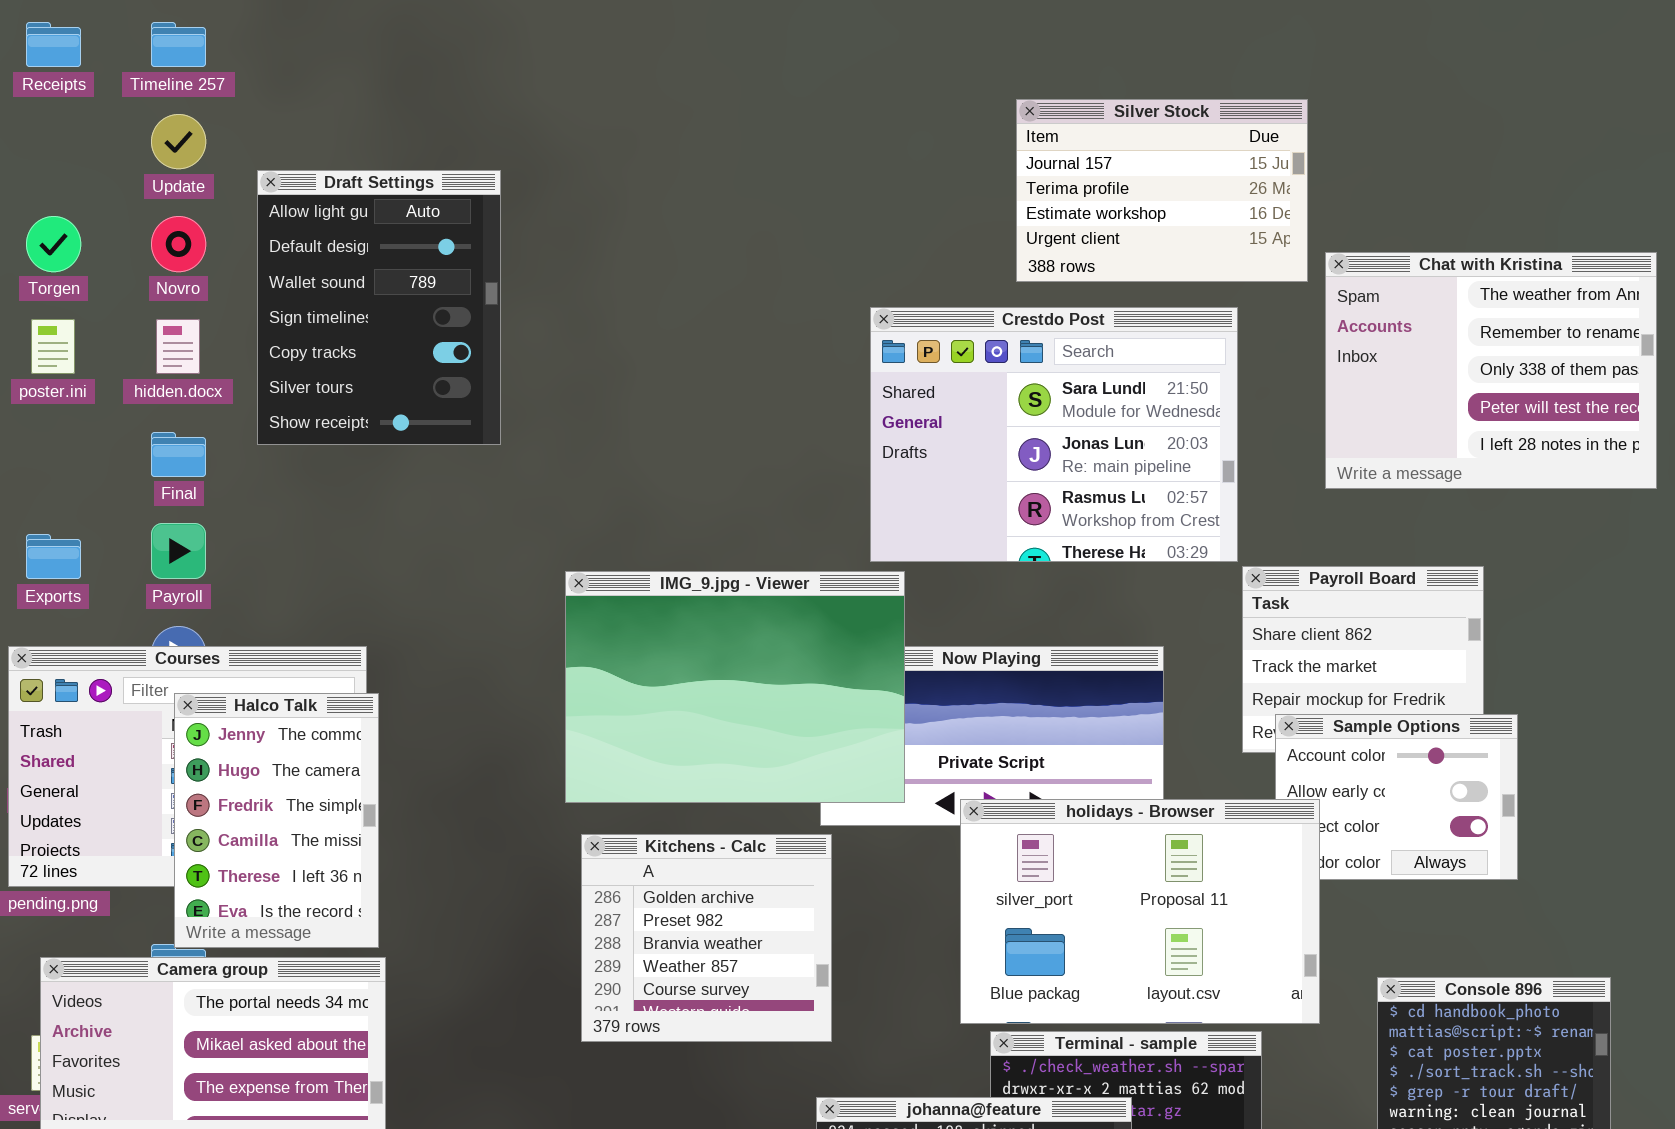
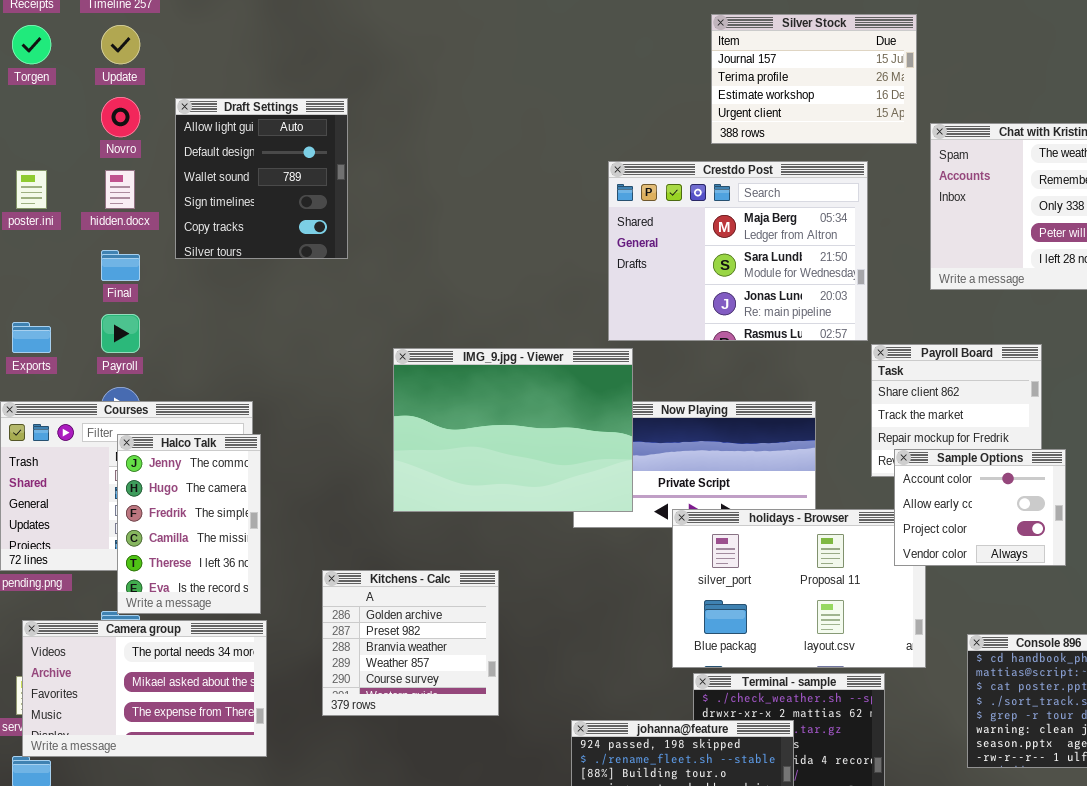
Draft Settings: [257,170,501,445] -> [175,98,348,259], resized
Torgen: [26,216,81,272] -> [12,25,51,64], moved
Crestdo Post: [870,307,1238,562] -> [608,161,868,341], scrolled up 1 row
Sample Options: [1275,714,1518,880] -> [894,449,1066,566], raised
Kitchens - Calc: [581,834,832,1042] -> [322,570,499,716], moved

